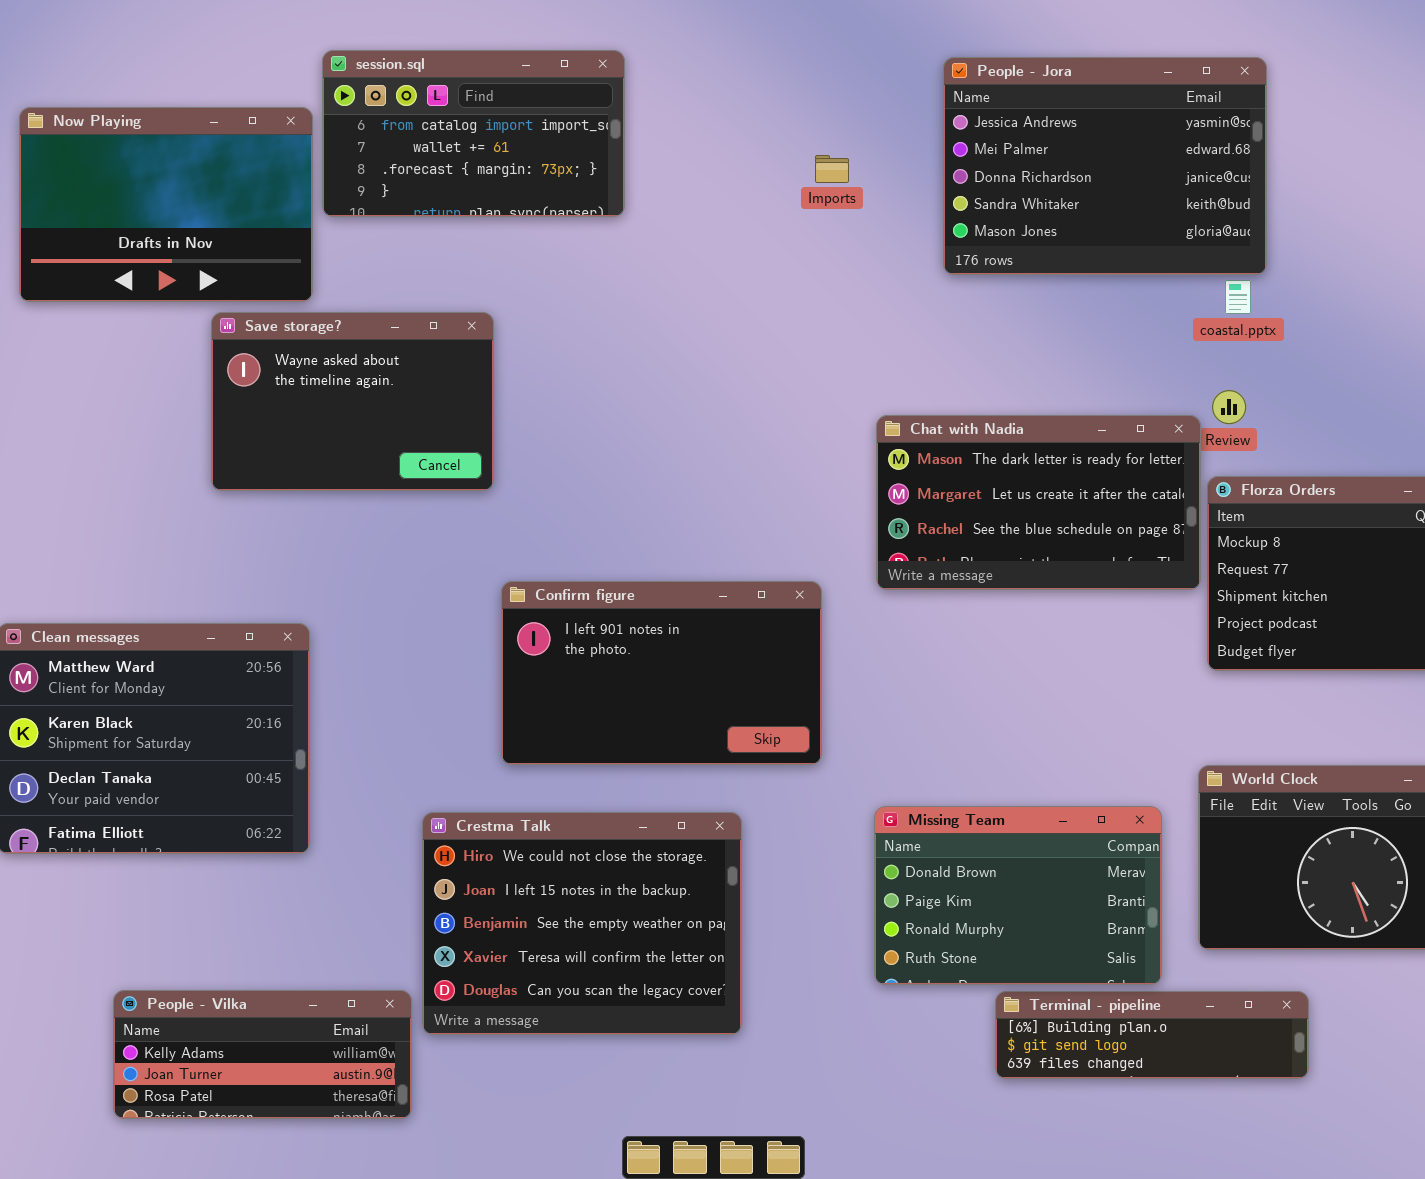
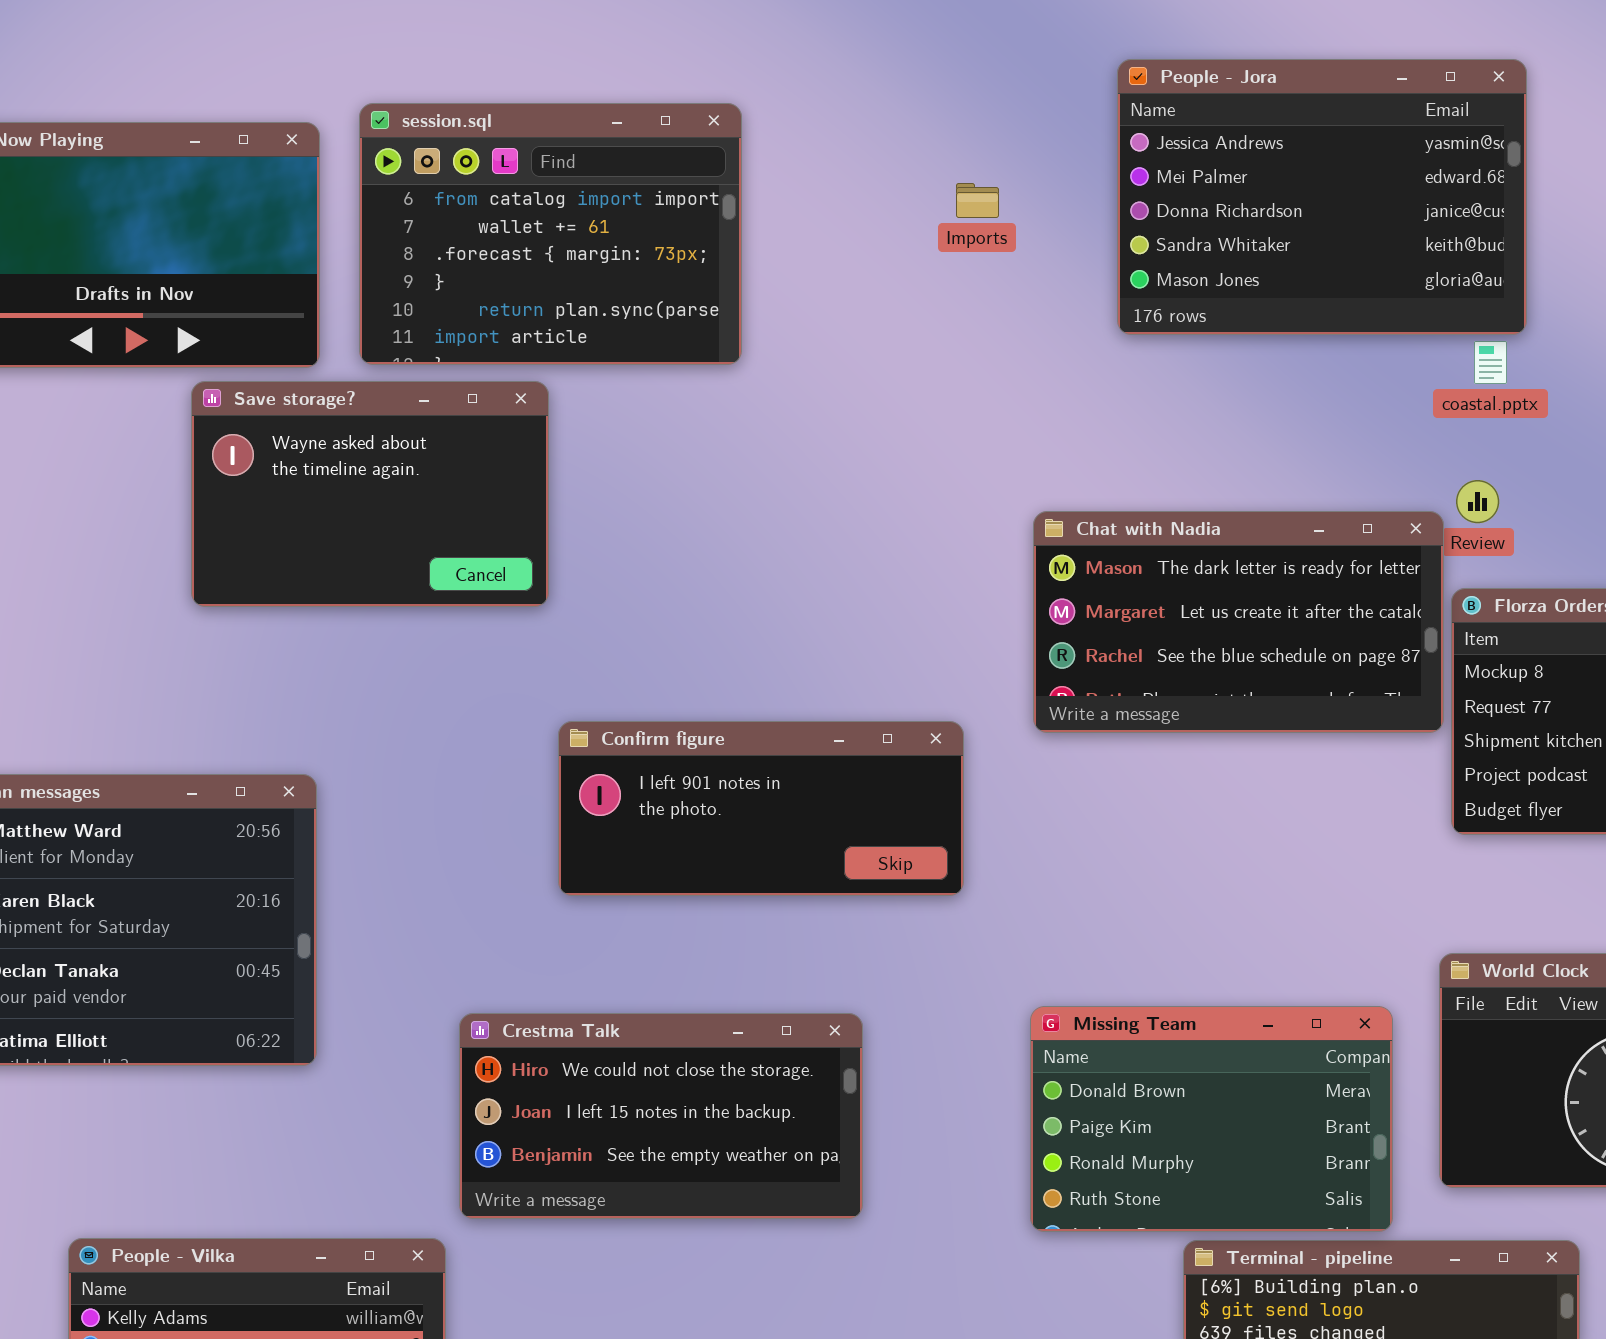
session.sql: [322,50,625,217] -> [359,103,742,365], moved, resized
Confirm figure: [501,581,822,765] -> [558,721,964,896], resized
Crestma Talk: [422,812,742,1035] -> [459,1013,863,1219], resized

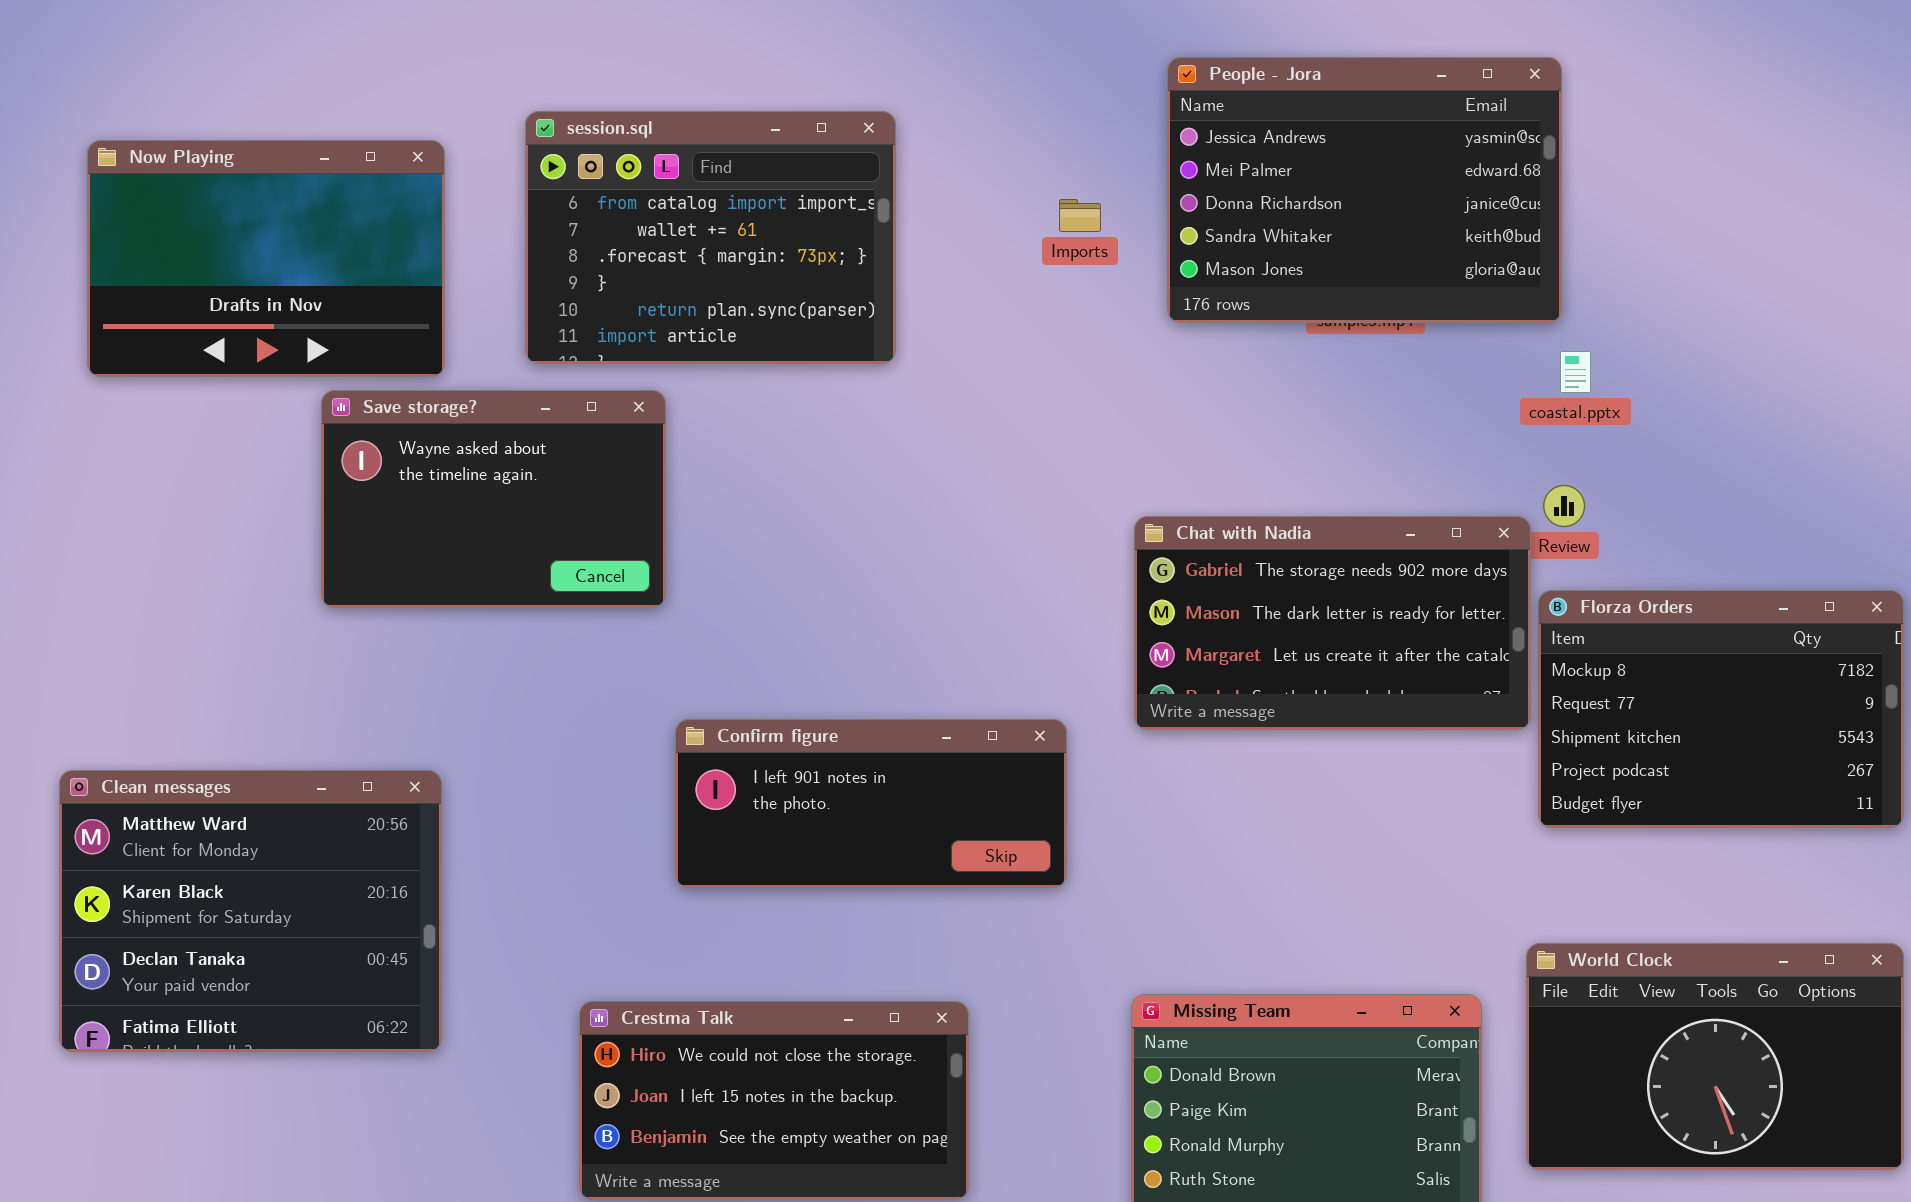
People - Jora: [1117,59,1527,335] -> [1167,57,1562,323], moved
session.sql: [359,103,742,365] -> [525,111,896,364], moved
Chat with Nadia: [1033,511,1444,733] -> [1134,516,1531,730], scrolled up 1 row

